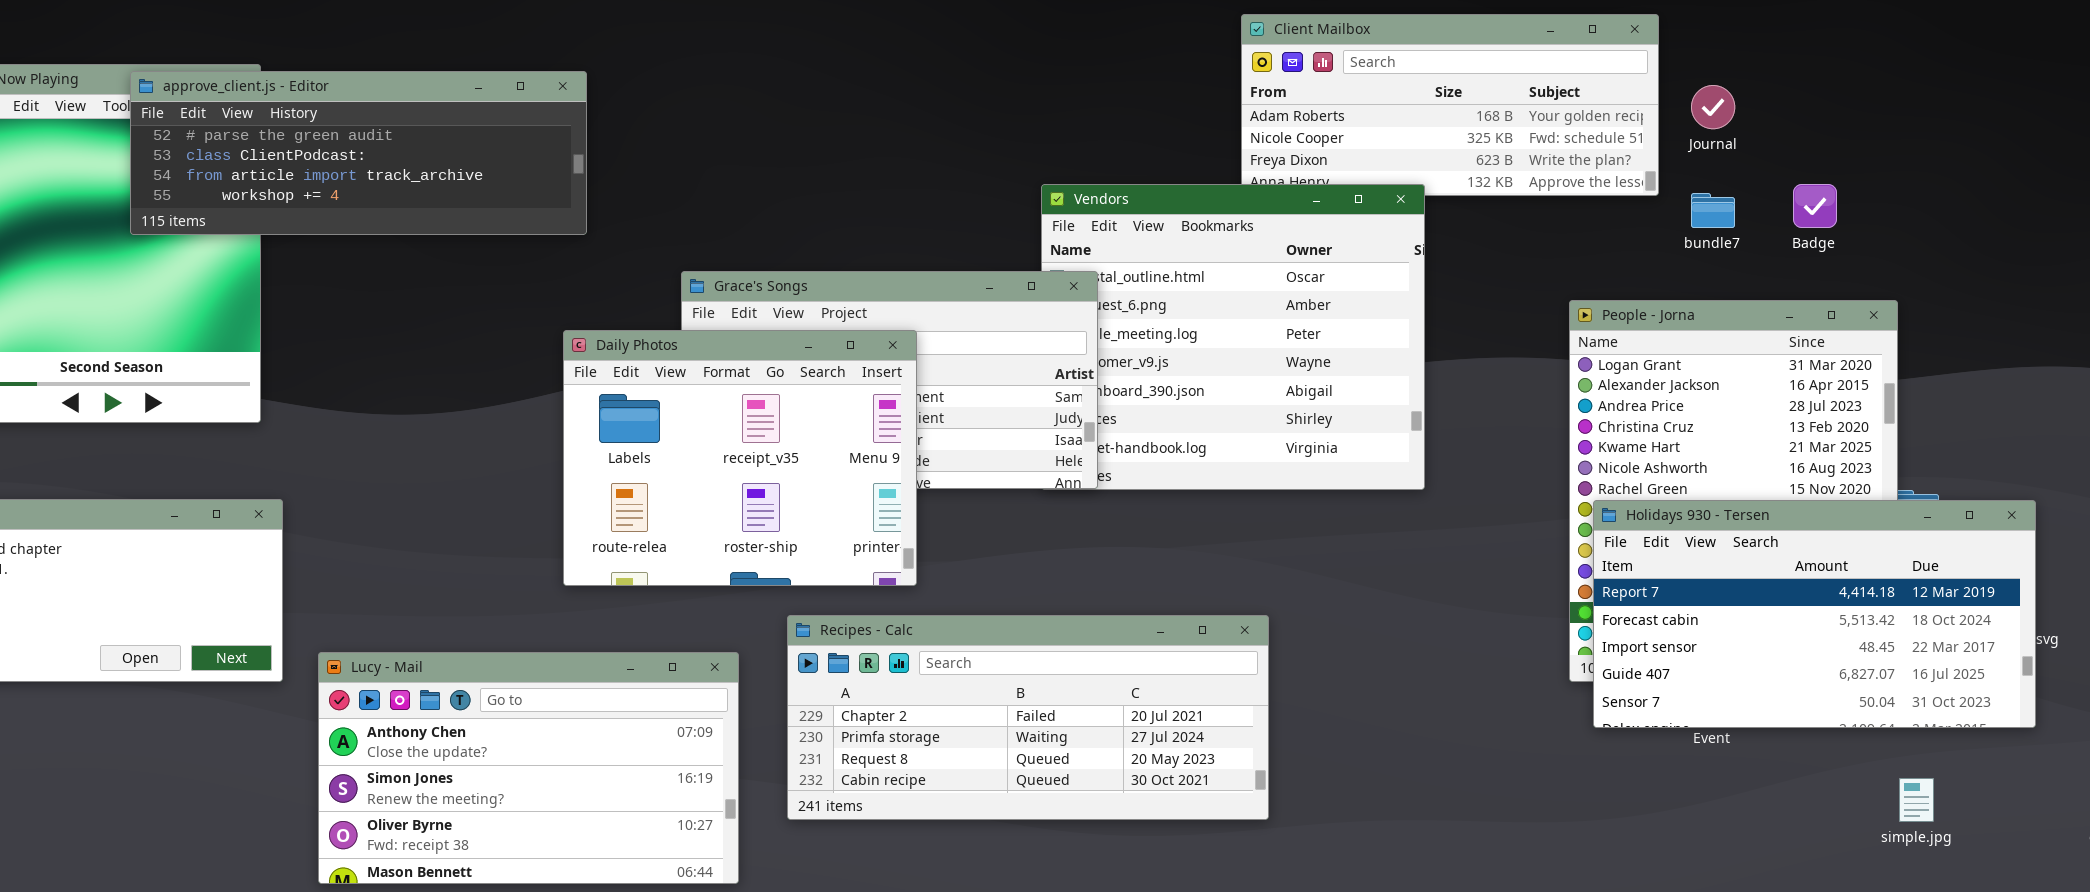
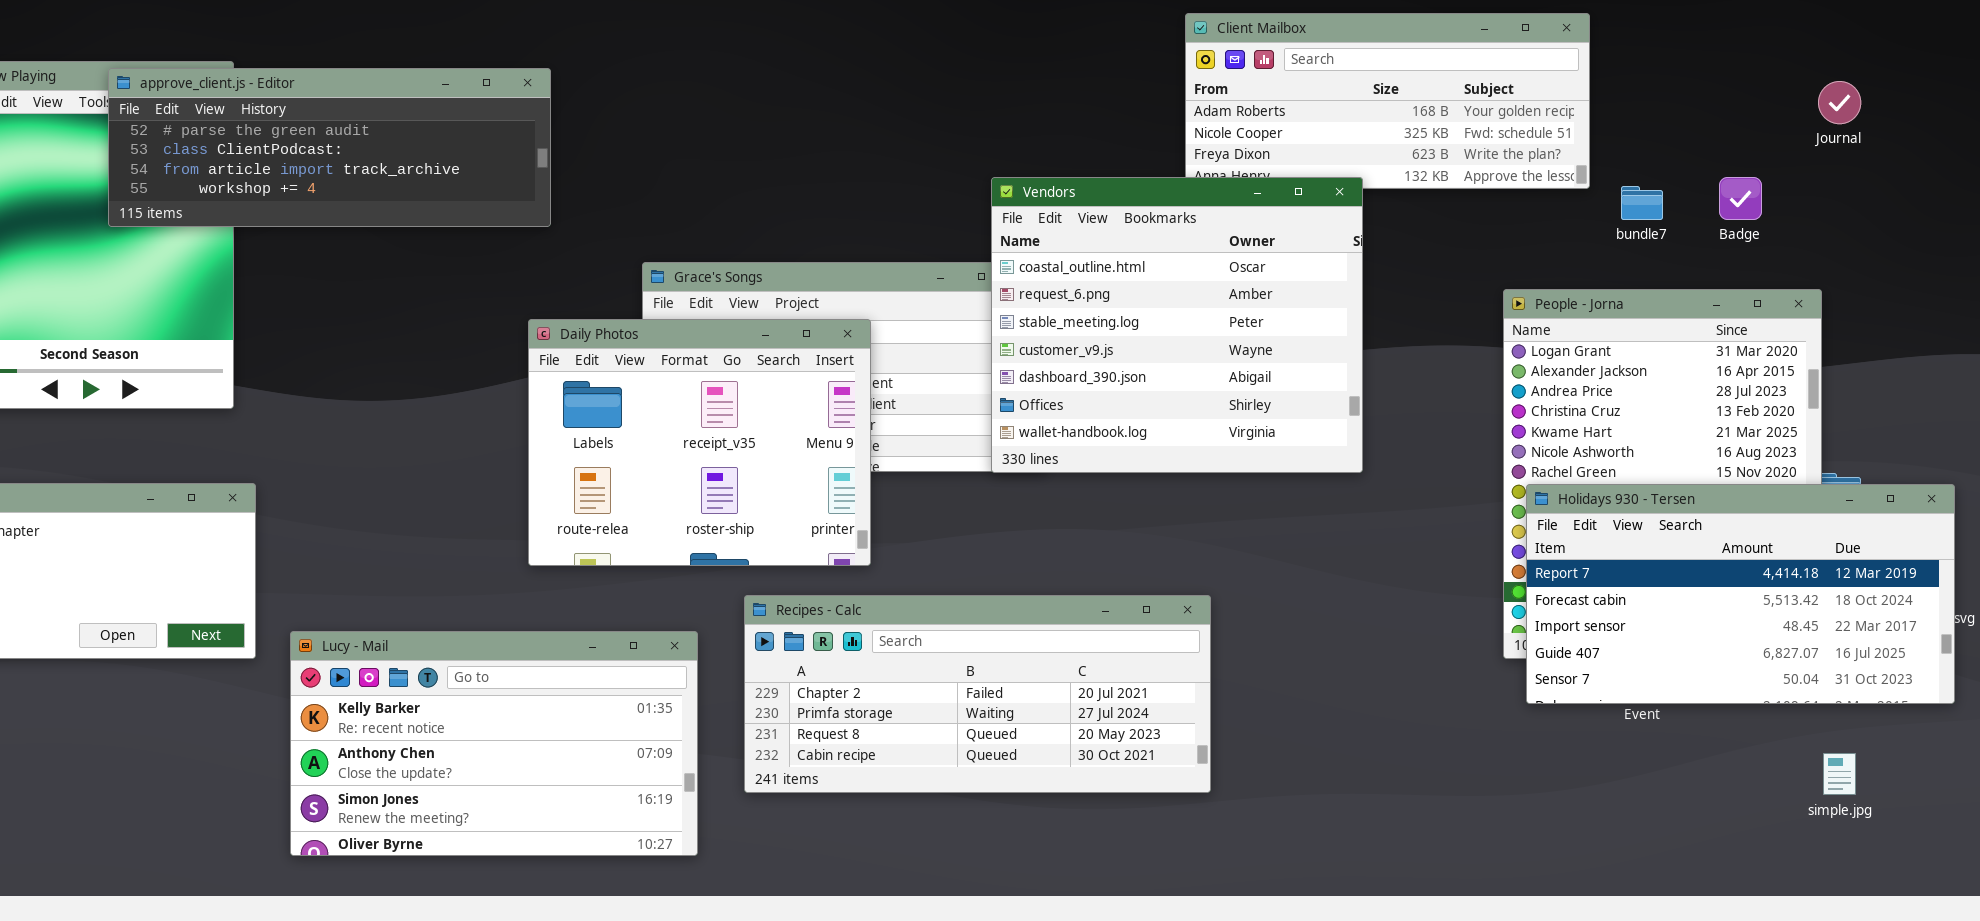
Journal: [1691,85,1735,129] -> [1818,81,1861,124], moved
Vendors: [1041,184,1425,490] -> [991,177,1363,473], raised
Lucy - Mail: [318,652,739,884] -> [290,631,698,856], scrolled up 1 row

